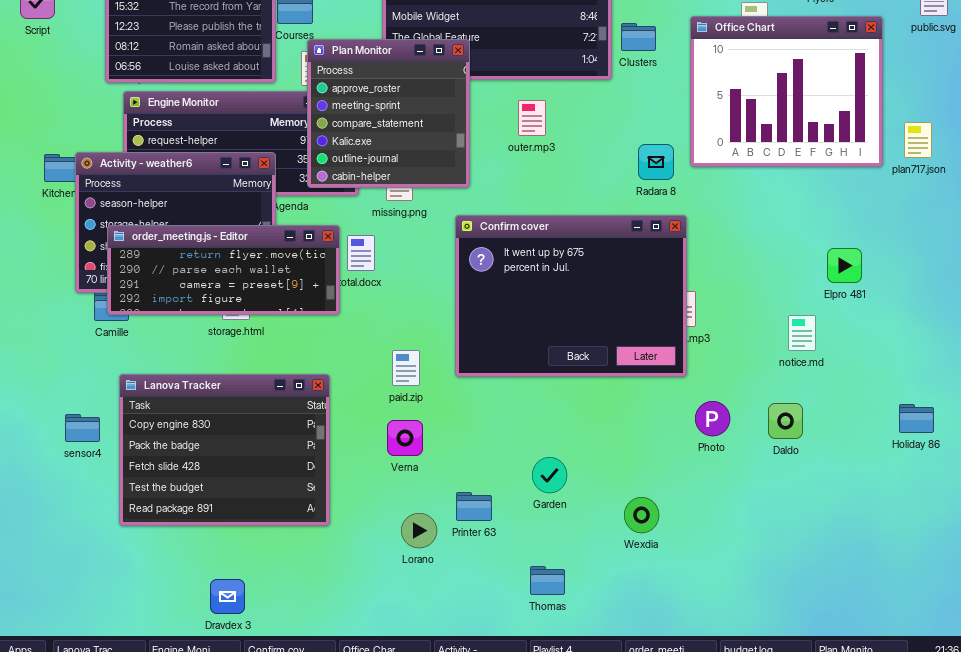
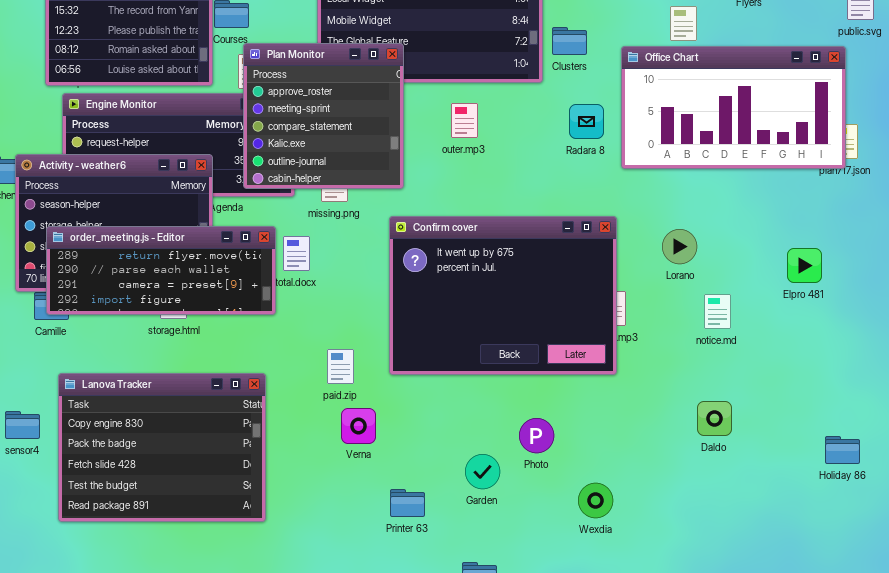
Office Chart: [690,16,883,167] -> [621,46,846,169], resized
Radara 8: [638,144,674,180] -> [569,104,604,139], moved
Elpro 481: [827,248,862,283] -> [787,248,822,283], moved
notice.md: [788,315,816,351] -> [704,294,731,329], moved
Photo: [695,401,730,436] -> [519,418,554,453], moved
Holiday 86: [899,404,934,433] -> [825,436,860,464], moved
Verna: [387,420,423,456] -> [341,408,376,444], moved
Wexdia: [624,497,659,533] -> [578,483,613,518], moved
Lorano: [401,513,437,548] -> [662,229,697,264], moved

